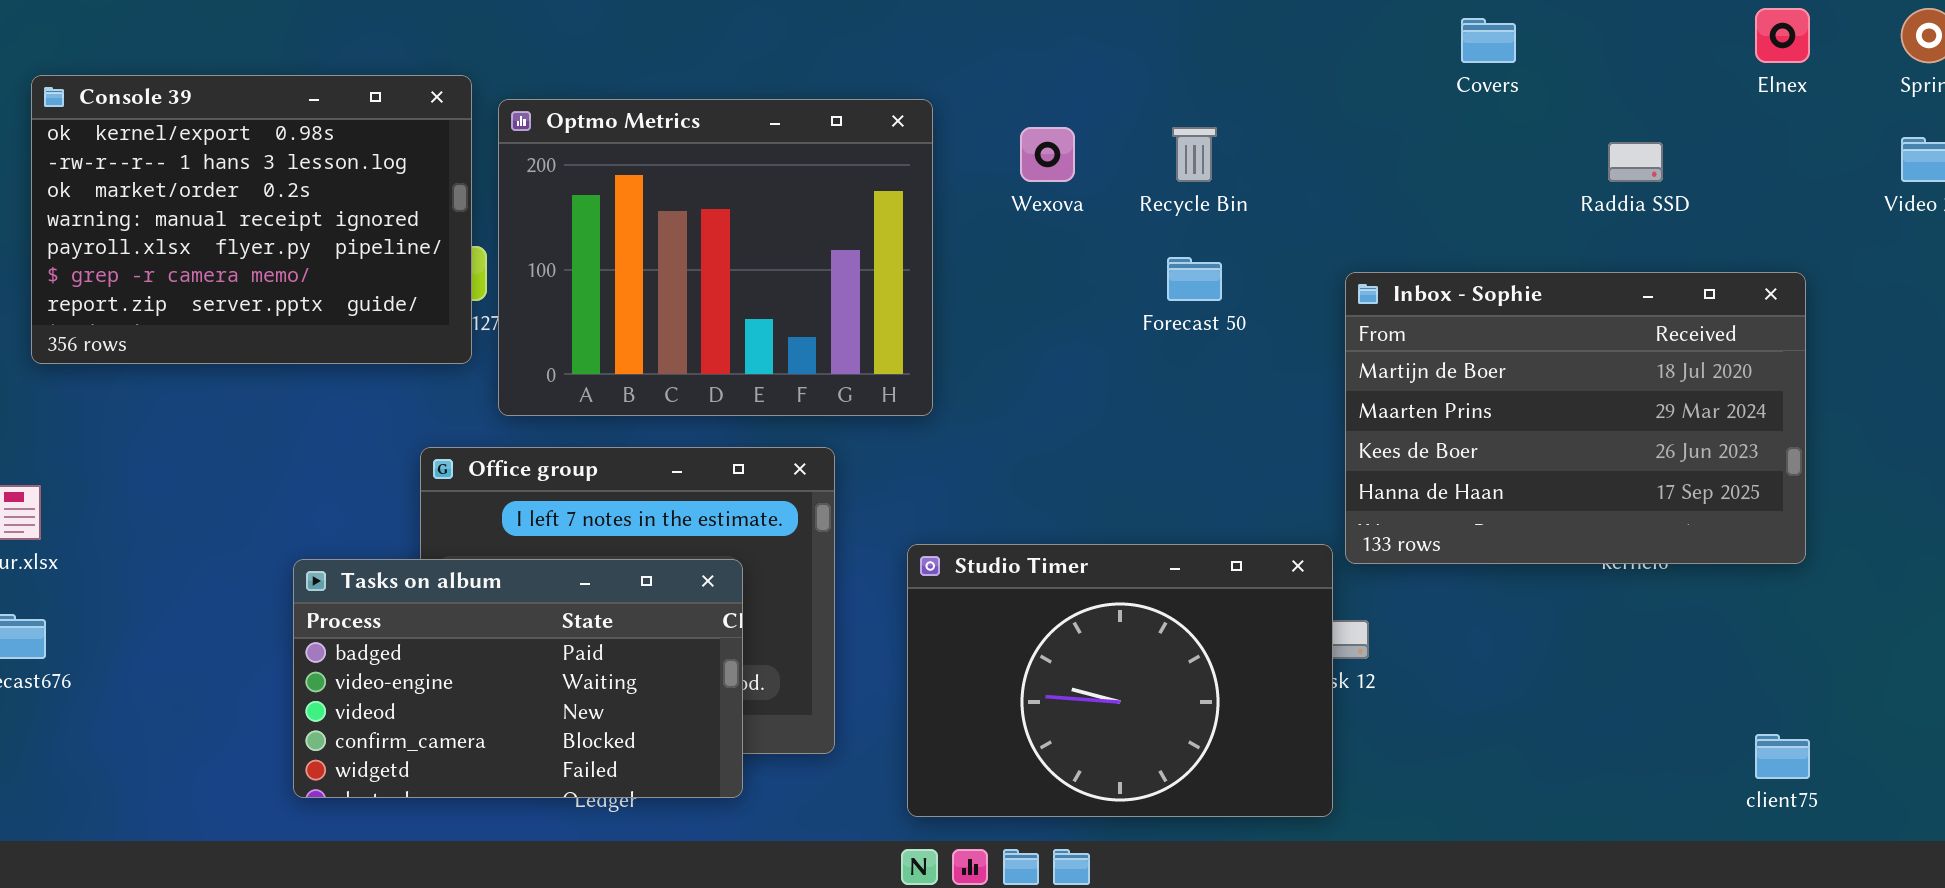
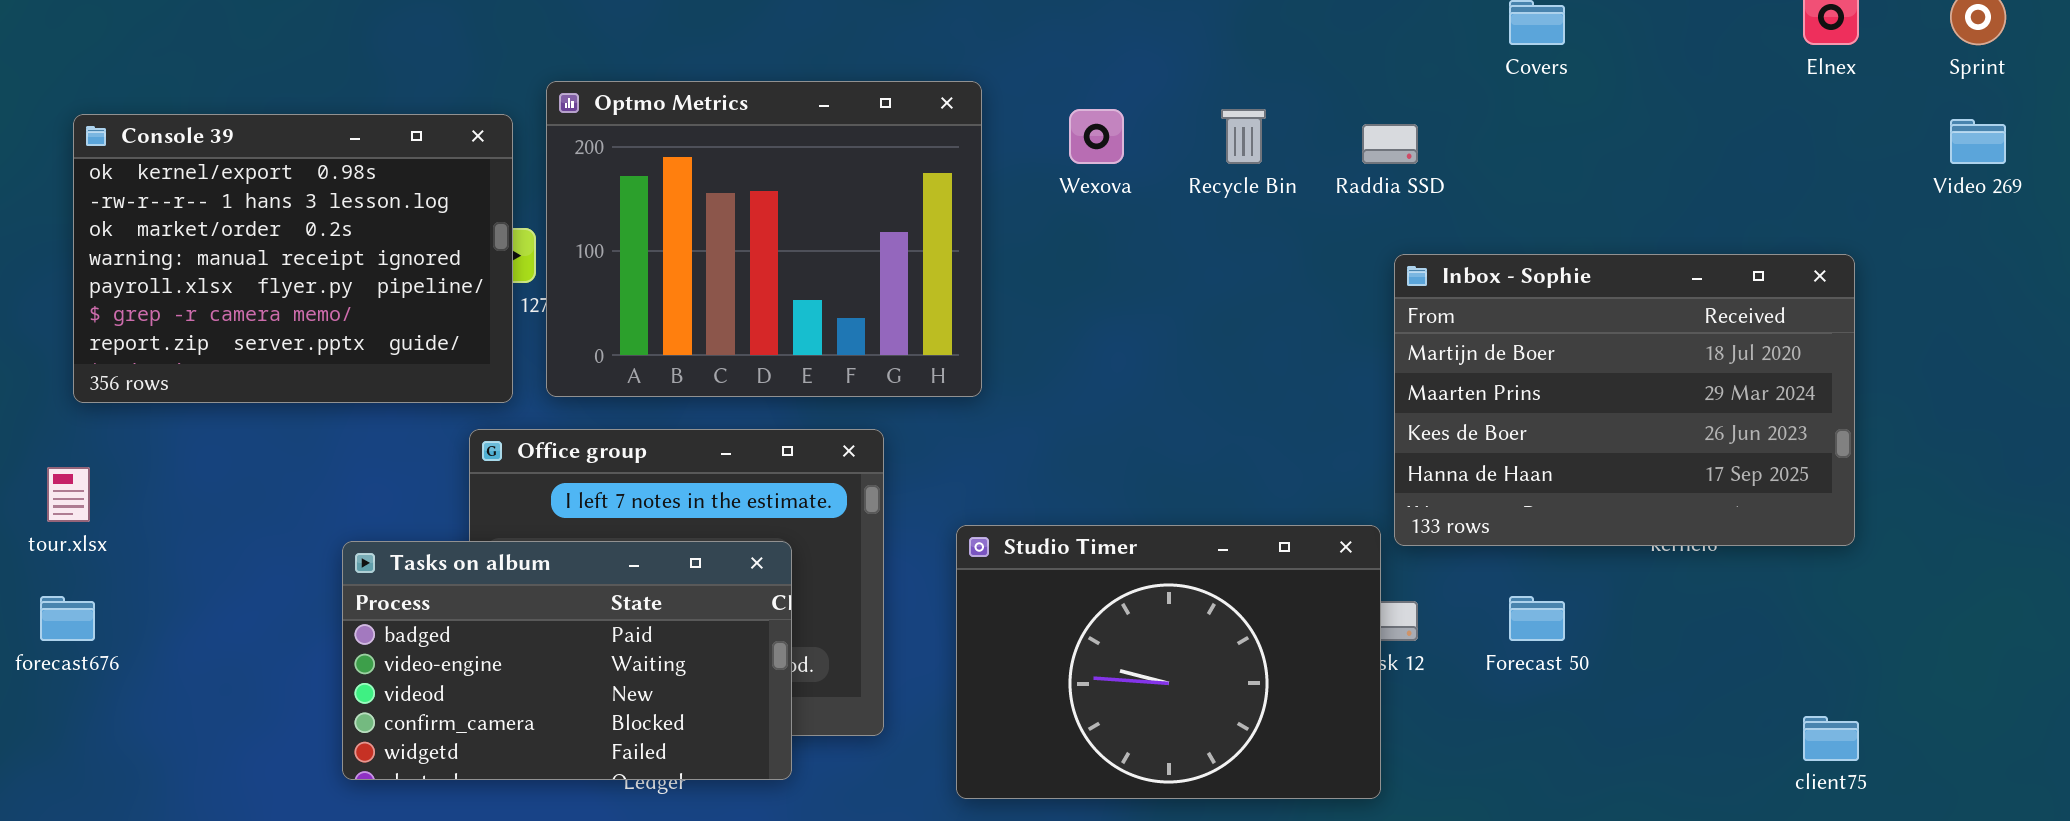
Console 39: [31,75,472,364] -> [73,114,513,403], moved
Raddia SSD: [1608,142,1663,182] -> [1362,124,1418,164], moved
Forecast 50: [1167,257,1222,301] -> [1509,596,1565,641], moved

